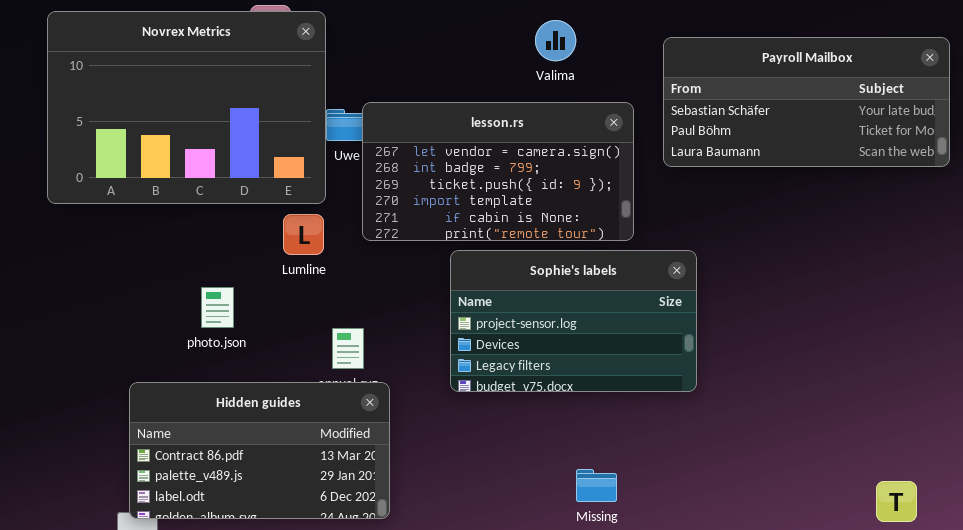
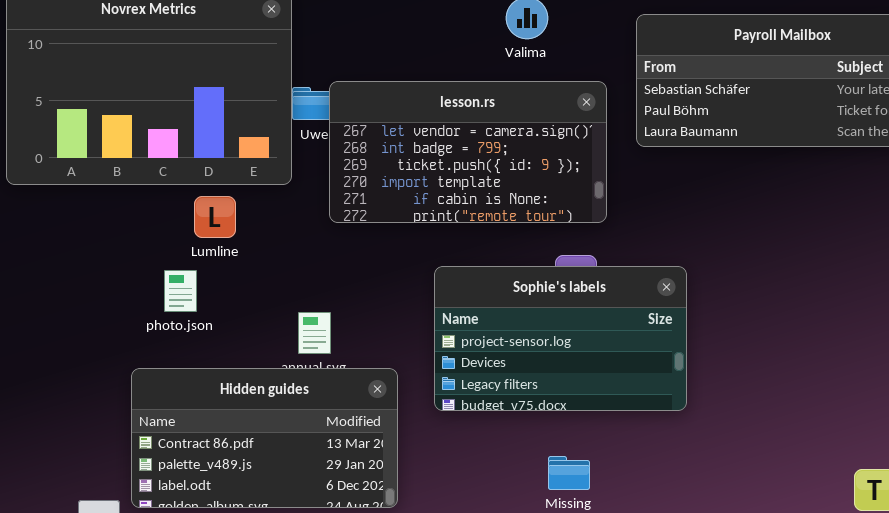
Lumline: [283,214,324,255] -> [194,196,236,238], moved
Sophie's labels: [450,250,697,392] -> [434,266,687,411], moved
Hidden guides: [129,382,390,519] -> [131,368,398,508], moved

